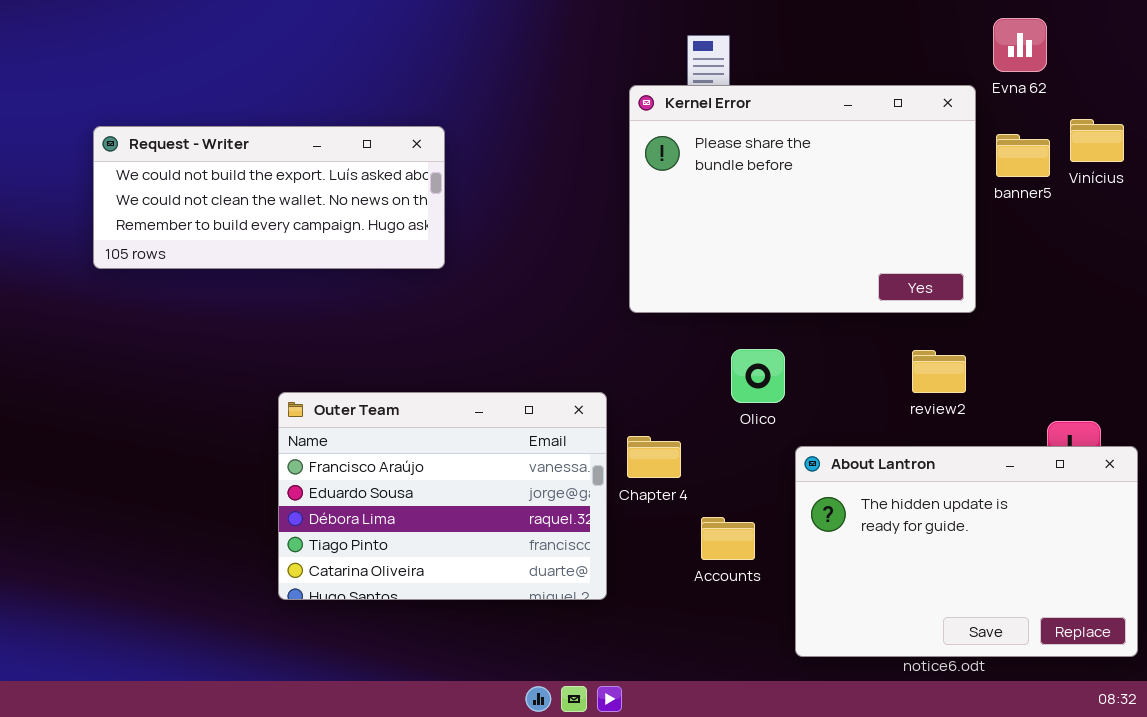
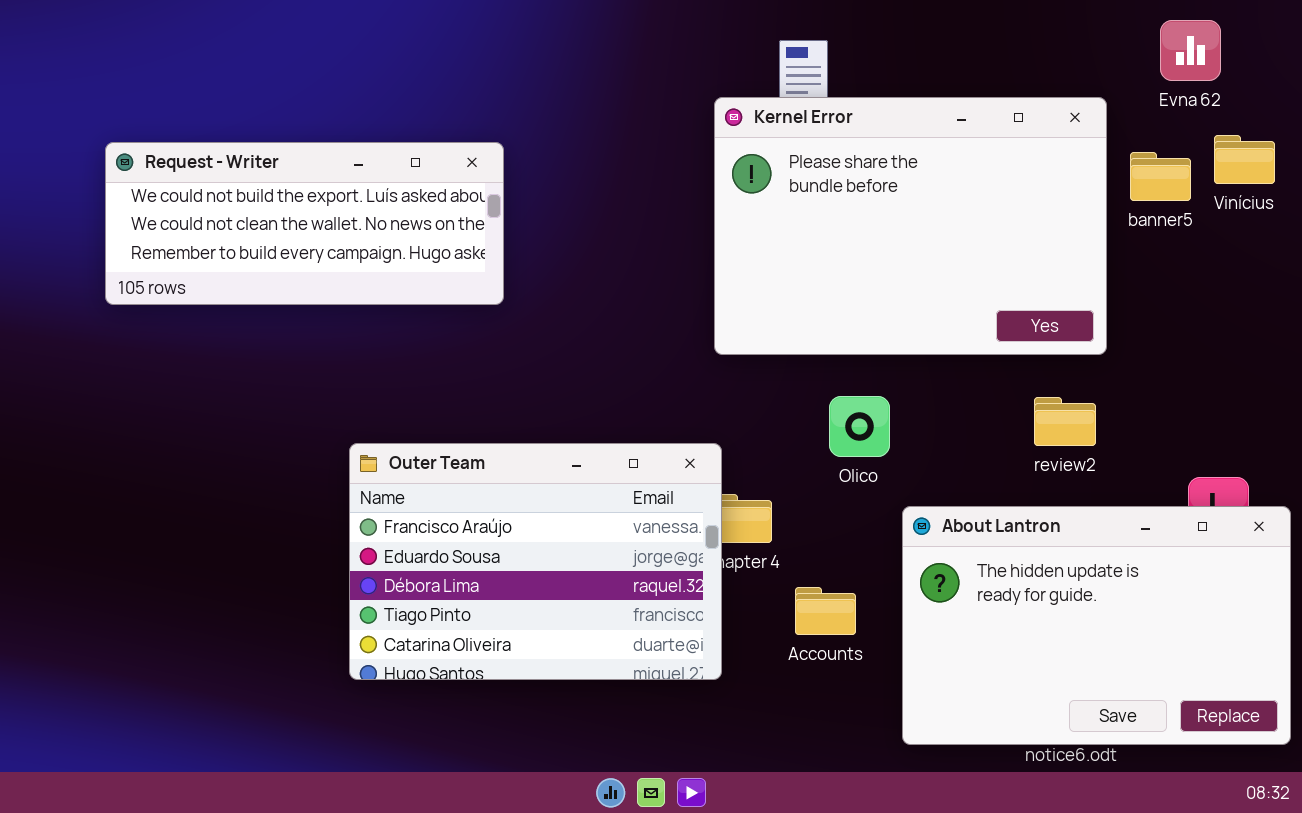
Evna 62: [993,18,1047,72] -> [1160,20,1221,81], moved
Outer Team: [278,392,607,600] -> [349,443,722,680], moved

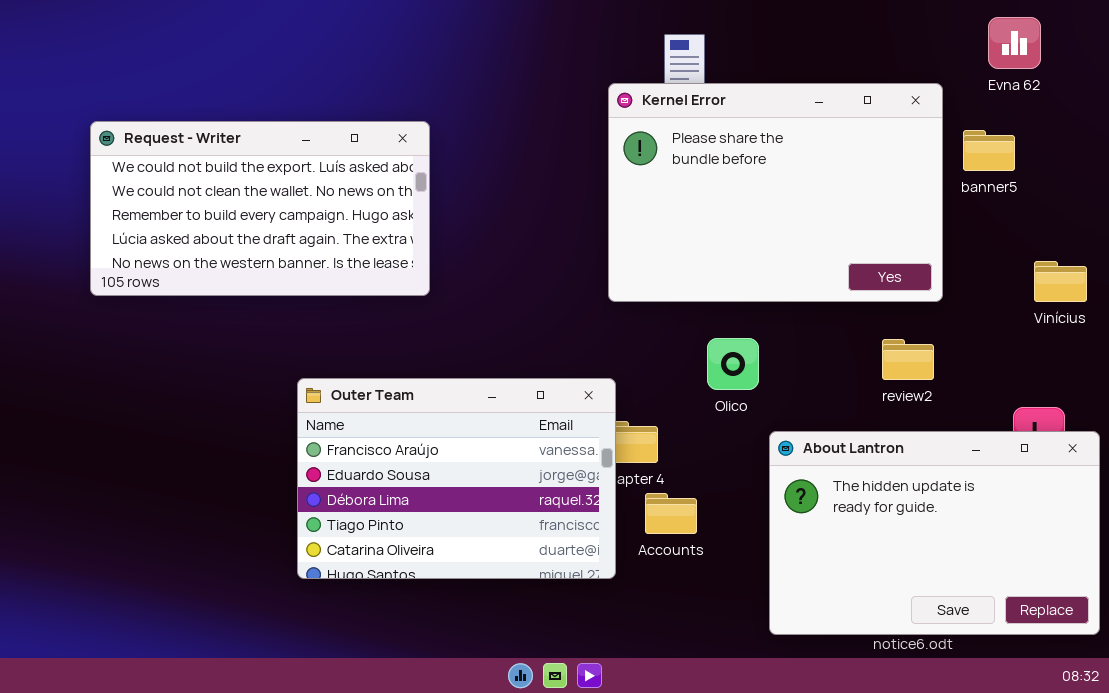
Vinícius: [1214,135,1275,184] -> [1034,261,1087,302], moved
Request - Writer: [105,142,504,305] -> [90,121,430,296], resized
Accounts: [795,587,856,635] -> [645,493,697,534], moved

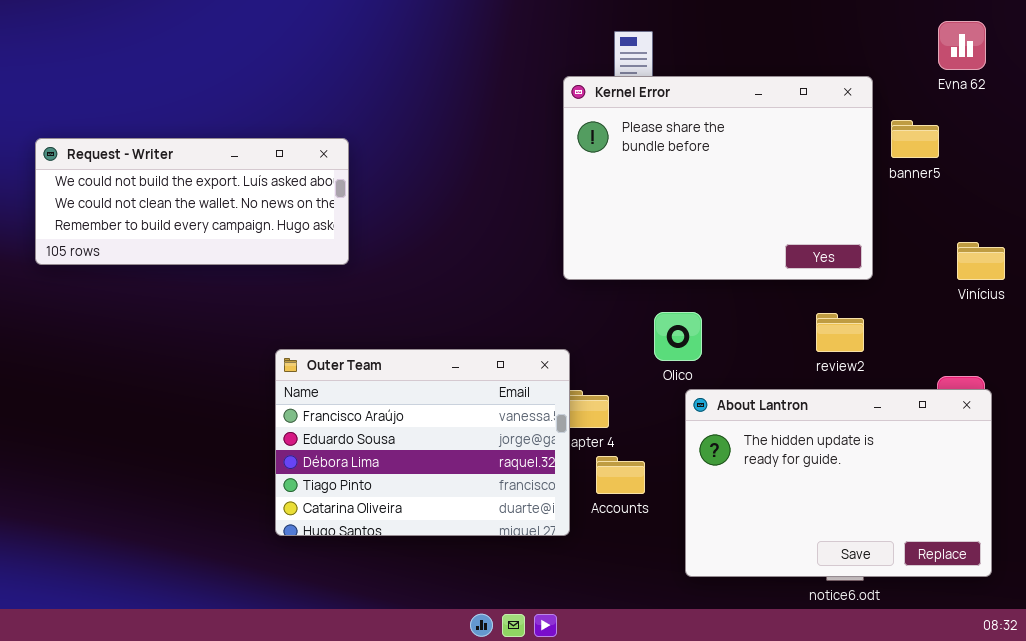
Evna 62: [988,17,1041,69] -> [938,21,986,70], moved
Request - Writer: [90,121,430,296] -> [35,138,349,265], moved, resized
About Lantron: [769,431,1100,635] -> [685,389,992,577], moved

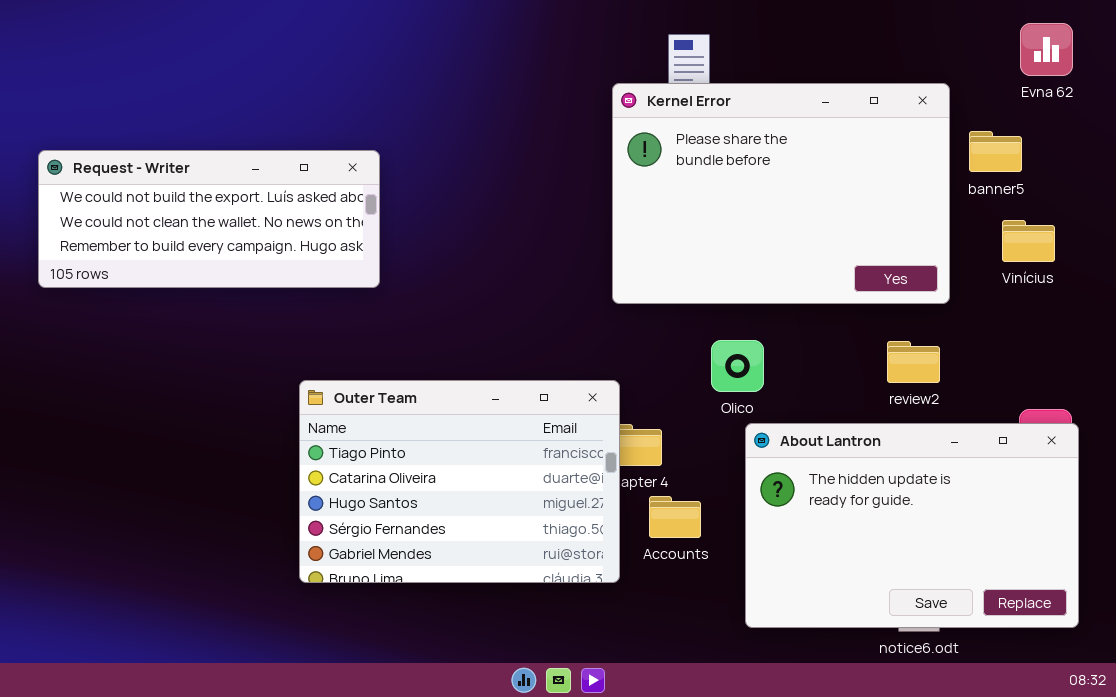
Vinícius: [957,242,1005,280] -> [1002,220,1055,262], moved
Outer Team: [275,349,570,536] -> [299,380,620,583], scrolled down 3 rows

